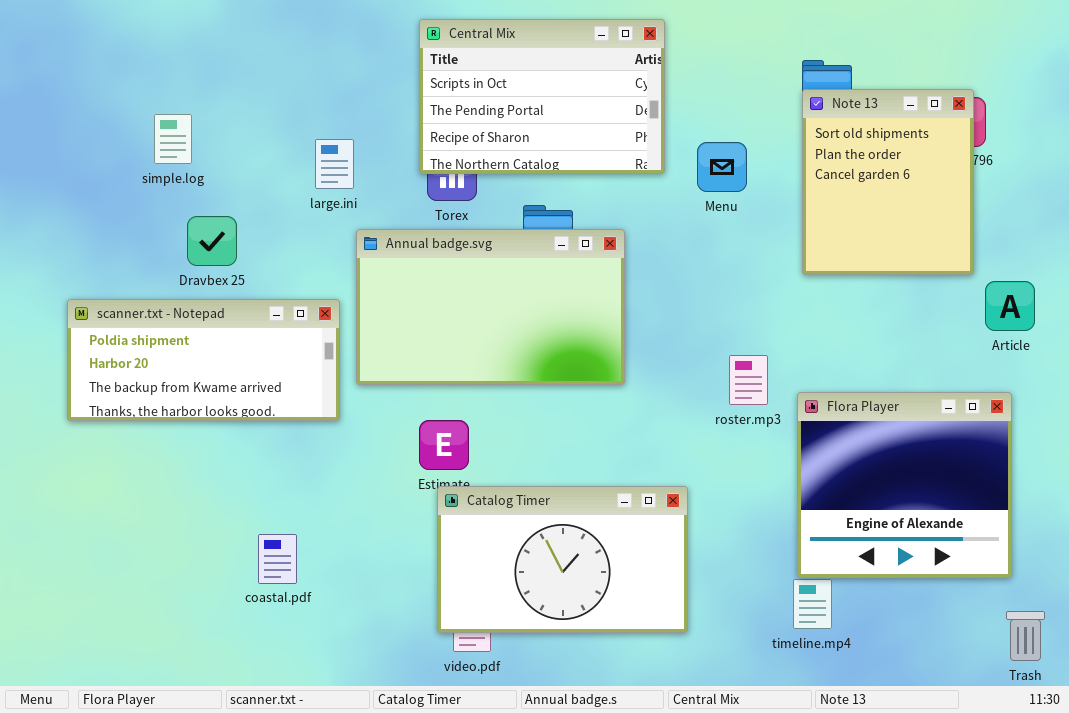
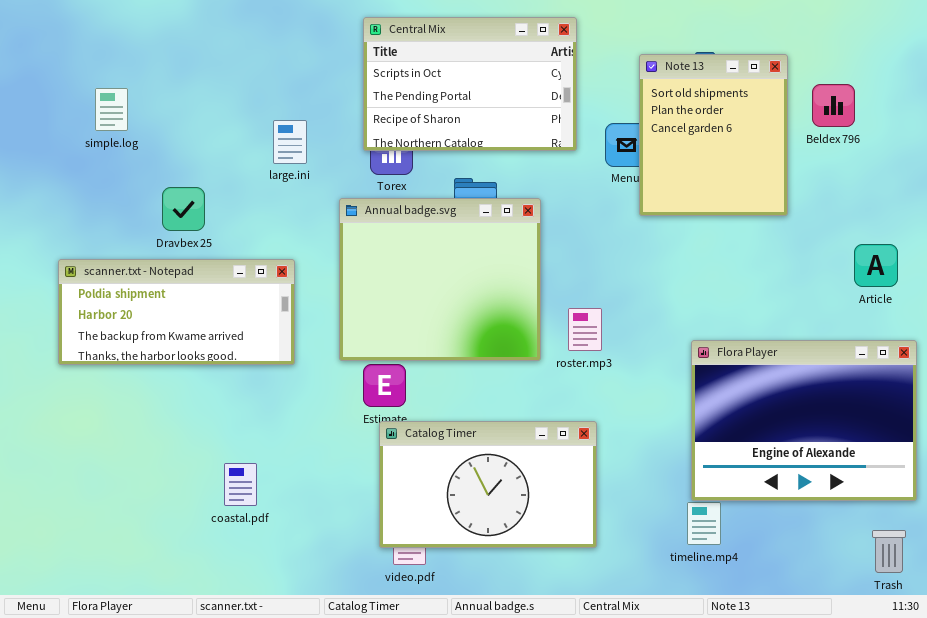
Note 13: [802,89,974,275] -> [639,54,788,216], moved
simple.log: [154,114,192,164] -> [95,88,128,131], moved
Annual badge.svg: [356,229,625,385] -> [339,198,541,361], resized
roster.mp3: [729,355,768,405] -> [568,308,602,351], moved
Flora Player: [797,392,1012,578] -> [691,340,917,501], resized

